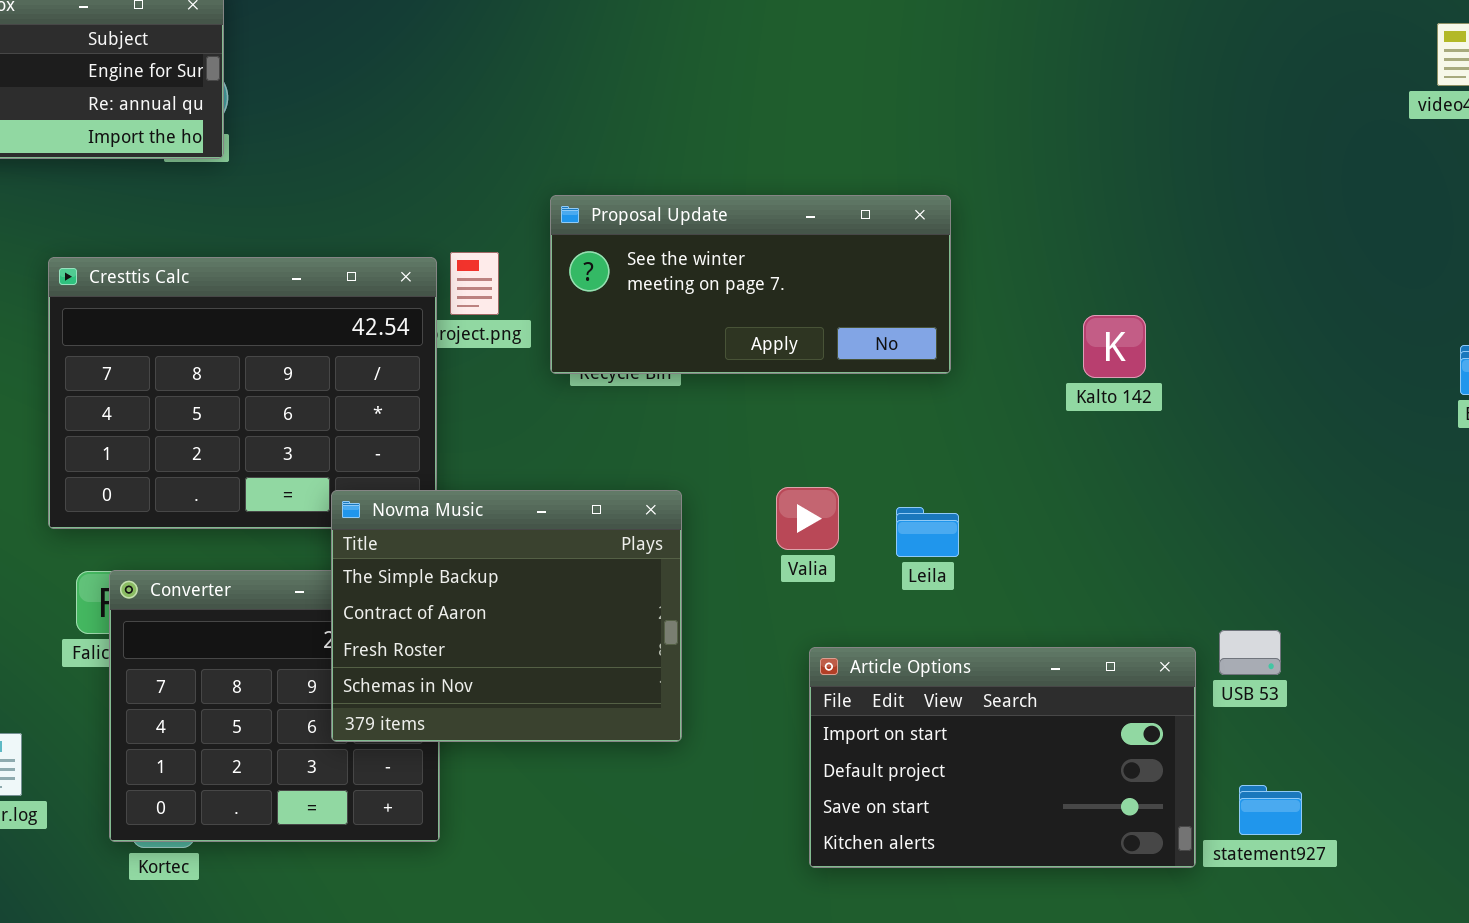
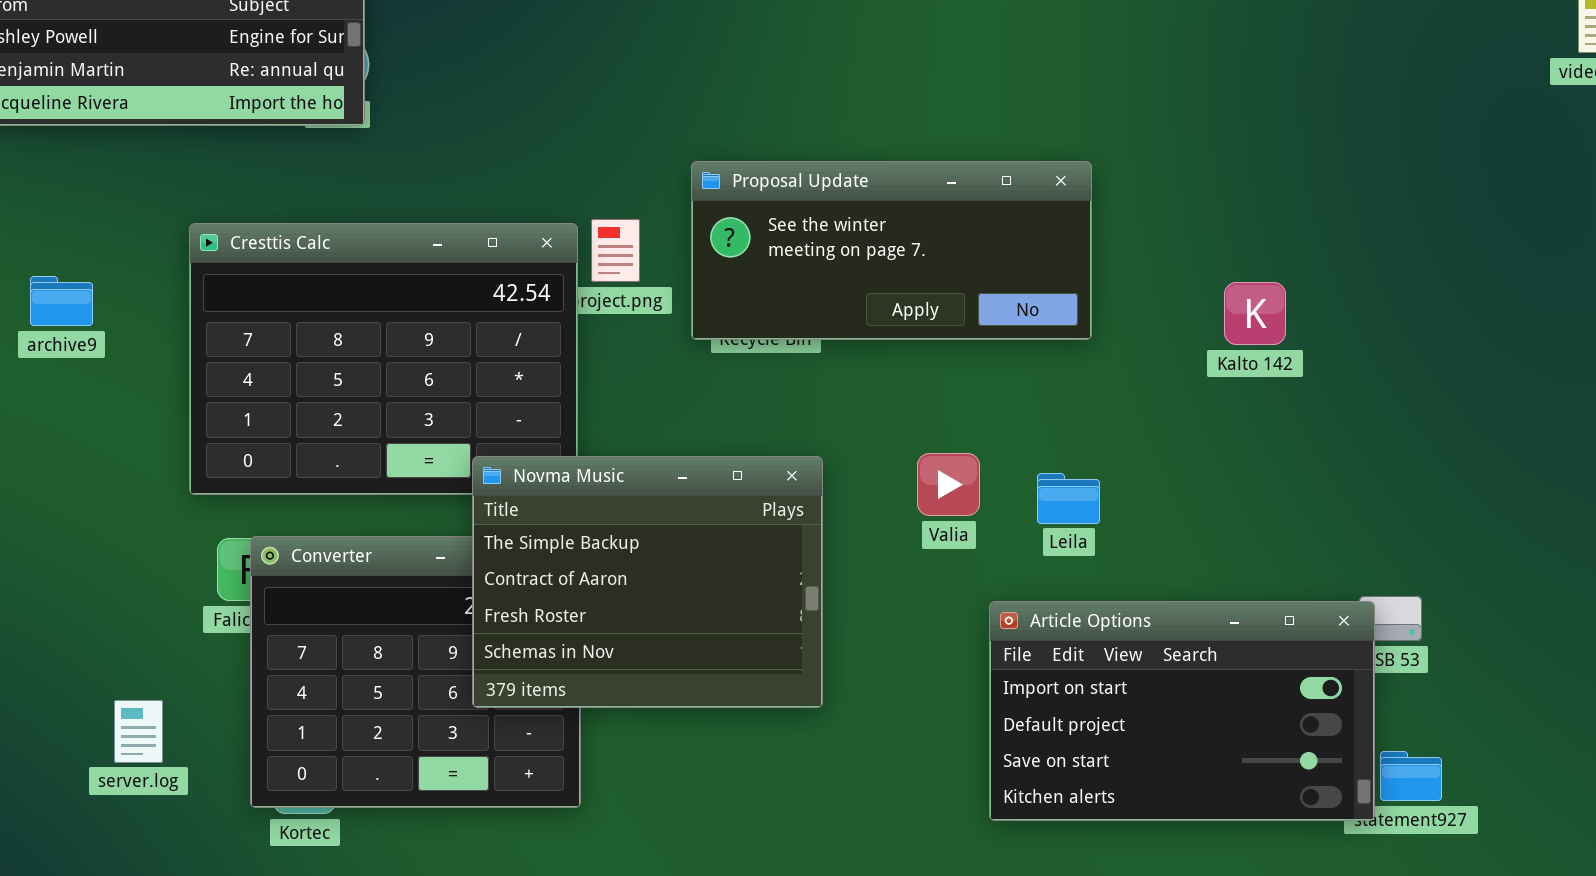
Article Options: [809,647,1196,868] -> [989,601,1375,821], moved

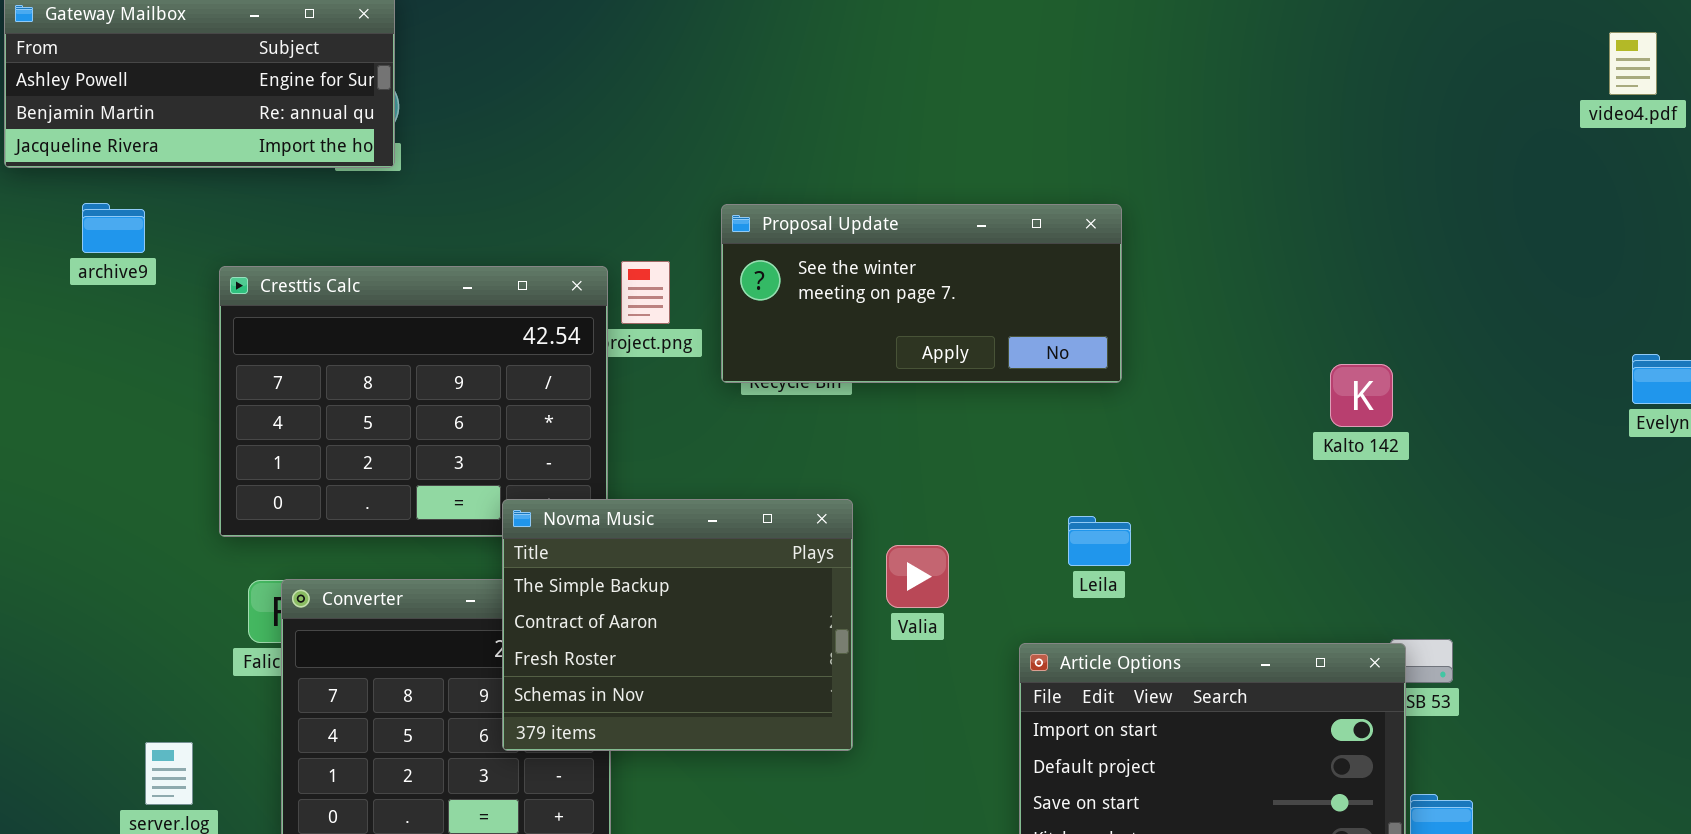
archive9: [30,276,93,326] -> [82,203,145,253], moved
Kalto 142: [1224,282,1286,345] -> [1330,364,1393,427], moved
Valia: [917,453,980,516] -> [886,545,949,608], moved

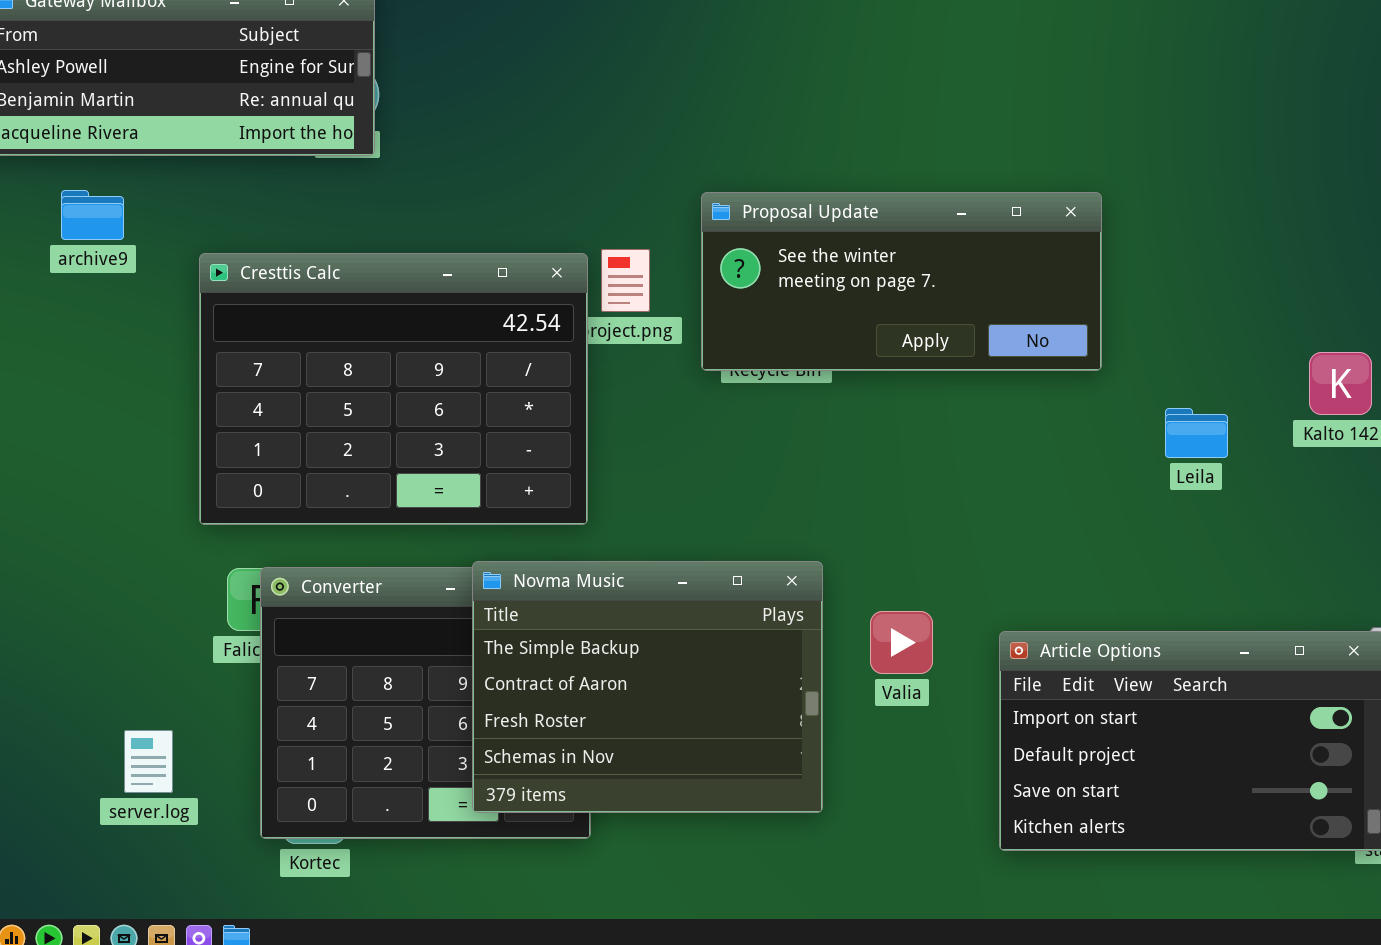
Novma Music: [502,499,853,751] -> [472,561,823,813], moved
Leila: [1068,516,1131,566] -> [1165,408,1228,458], moved
Valia: [886,545,949,608] -> [870,611,933,674], moved

